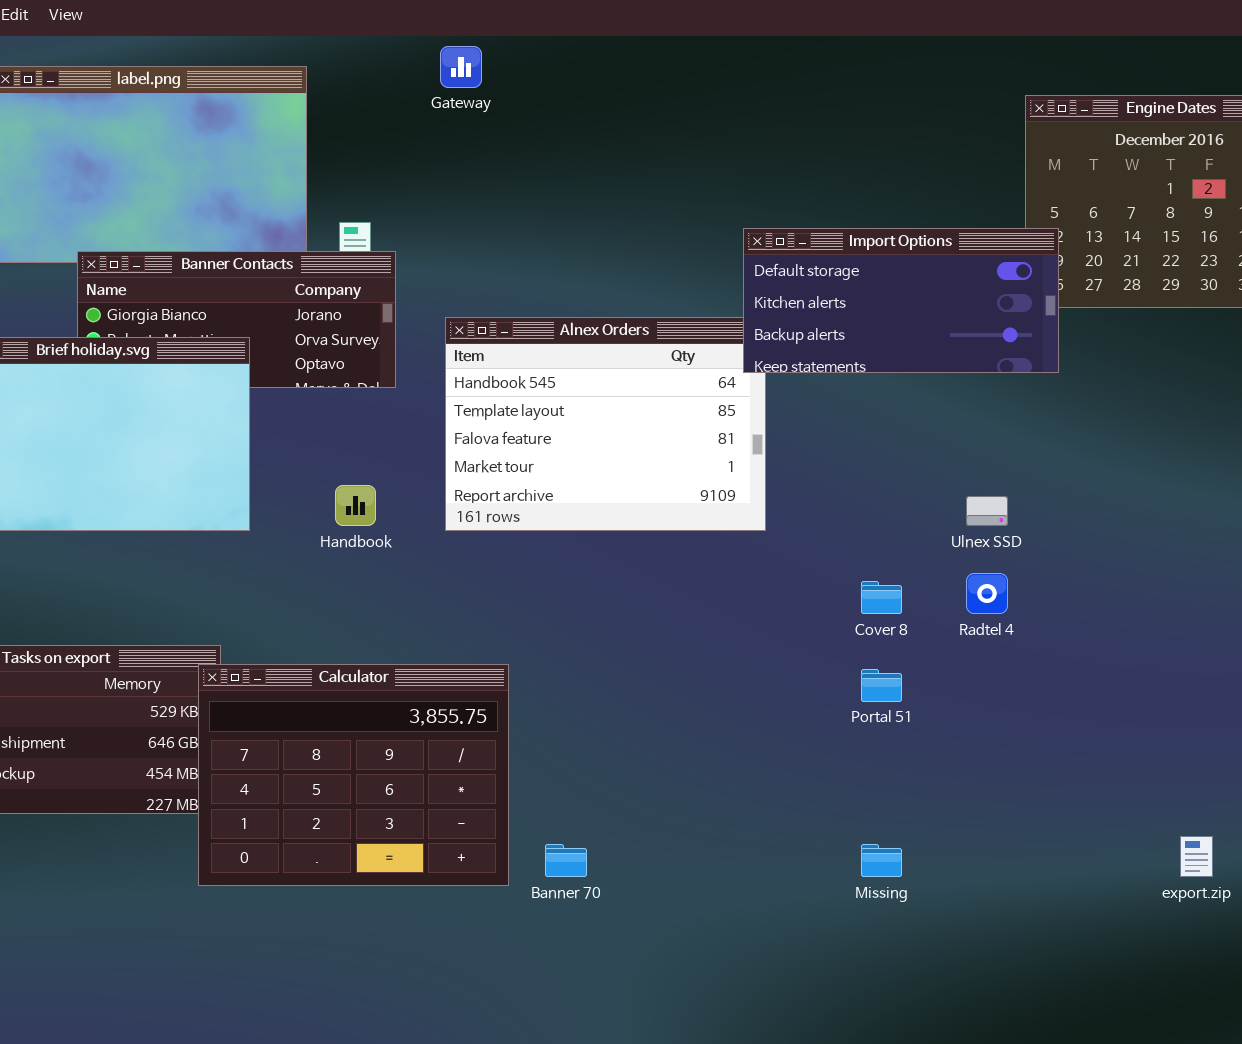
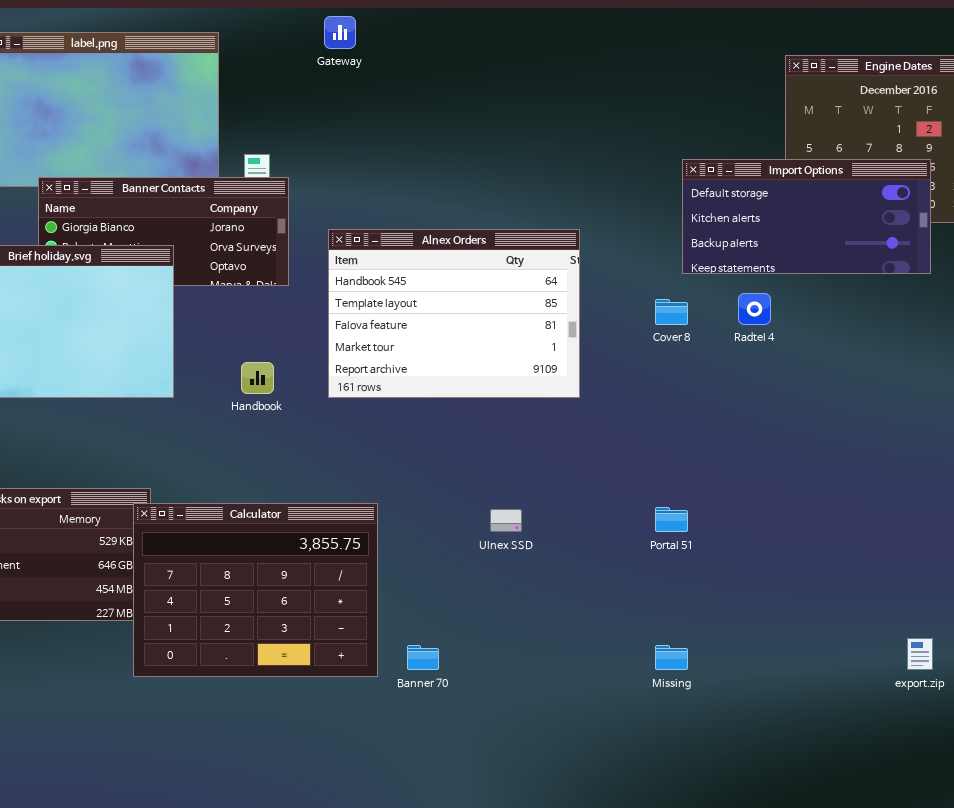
Import Options: [743,228,1059,373] -> [682,159,931,274], moved
Ulnex SSD: [966,496,1008,526] -> [490,509,522,532], moved
Radtel 4: [966,573,1008,614] -> [738,293,771,325], moved
Cover 8: [861,581,902,614] -> [655,299,688,325], moved

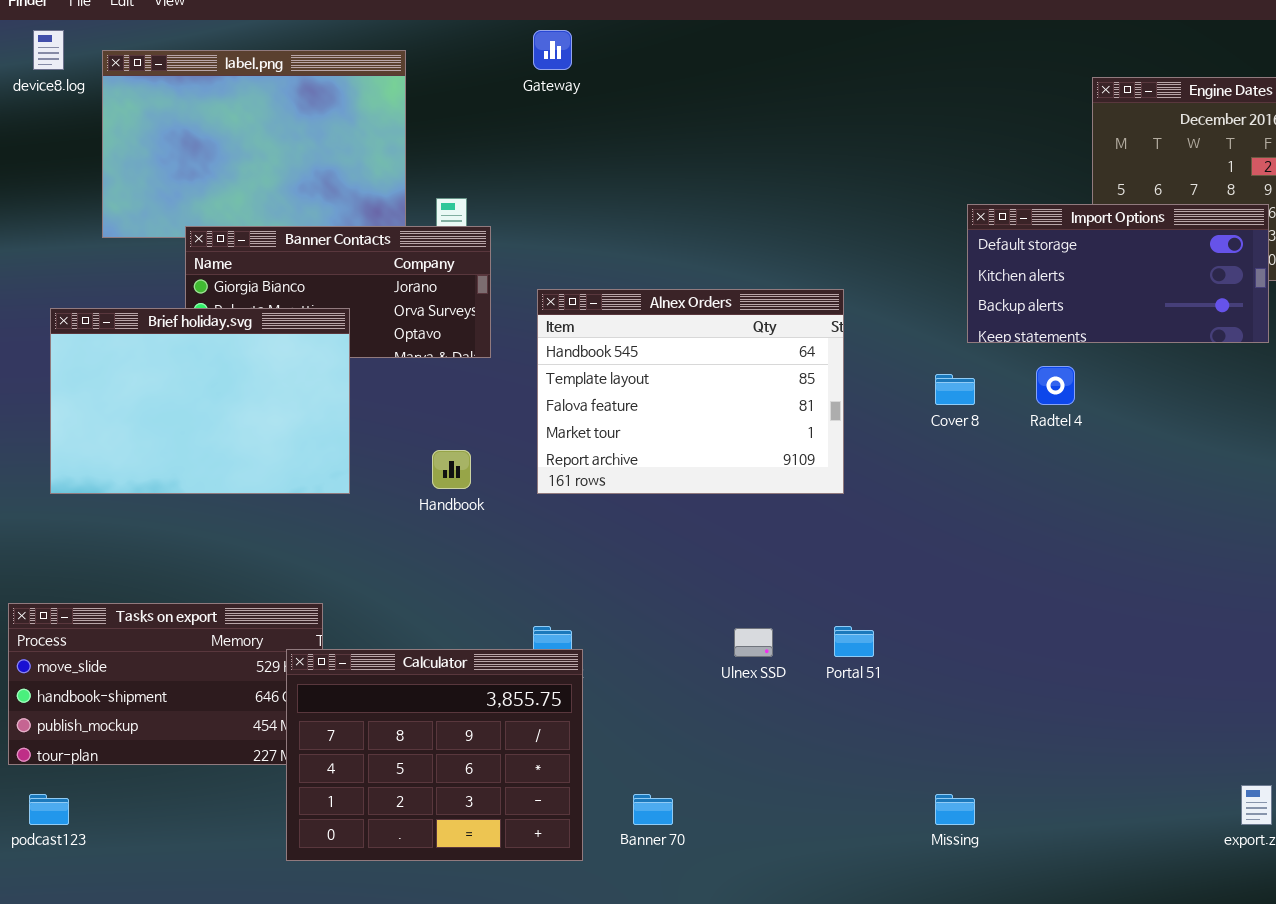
Calculator: [133,503,378,677] -> [286,649,583,861], moved
Portal 51: [655,507,688,532] -> [834,626,874,657], moved

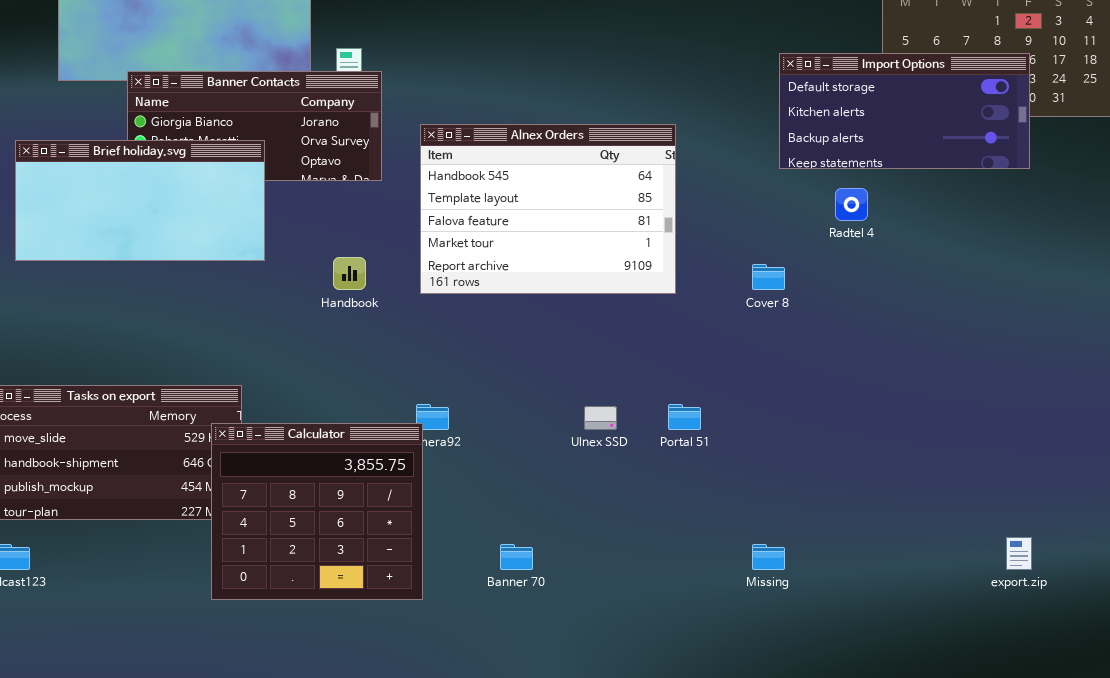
Brief holiday.svg: [50,308,350,494] -> [15,140,265,261], resized
Cover 8: [935,374,975,405] -> [752,264,785,290], moved
Calculator: [286,649,583,861] -> [211,423,423,600], resized

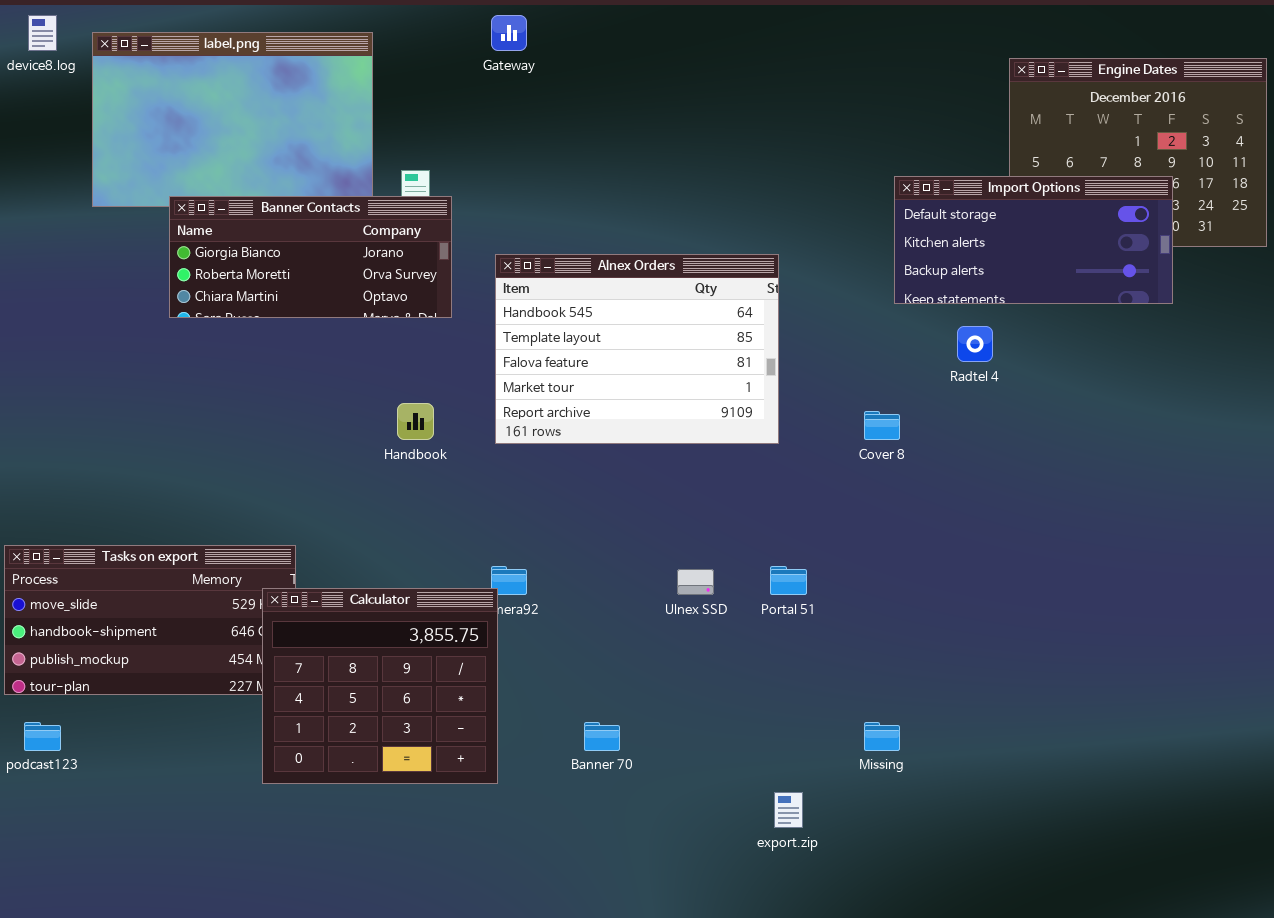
Brief holiday.svg: [15,140,265,261] -> none, closed
export.zip: [1006,537,1032,570] -> [774,792,803,828], moved

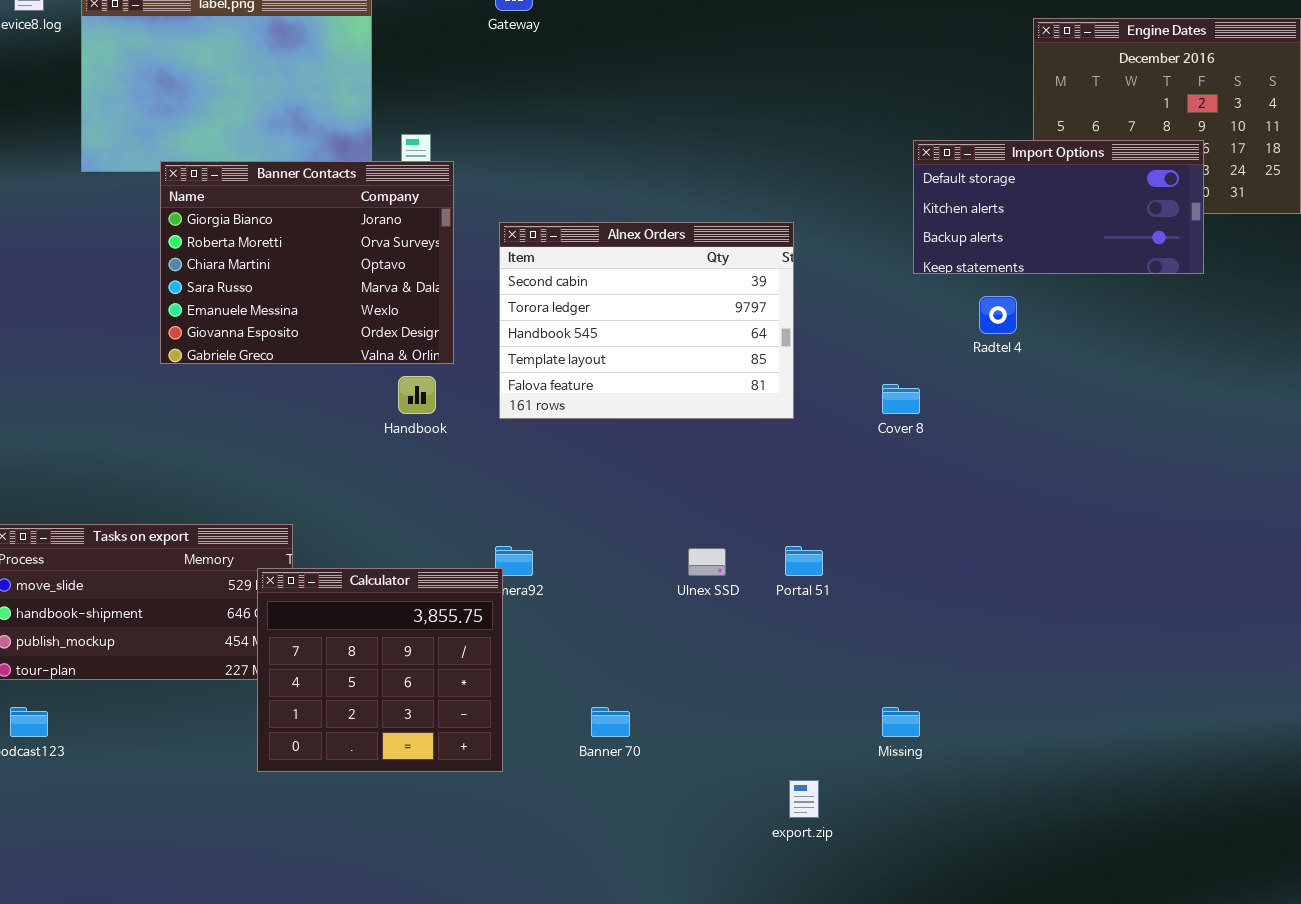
Banner Contacts: [169,196,452,318] -> [160,161,454,364], resized
Alnex Orders: [495,254,779,444] -> [499,222,794,419], scrolled up 2 rows

